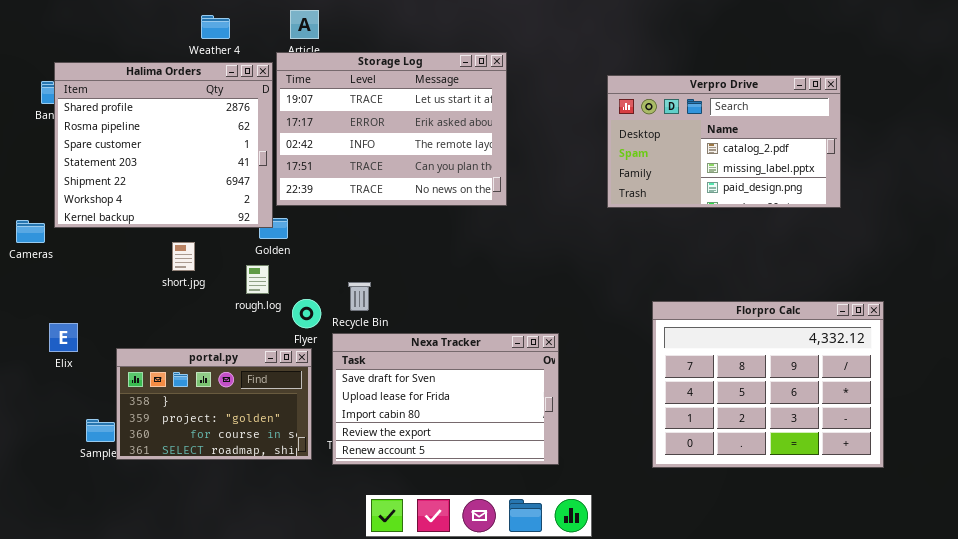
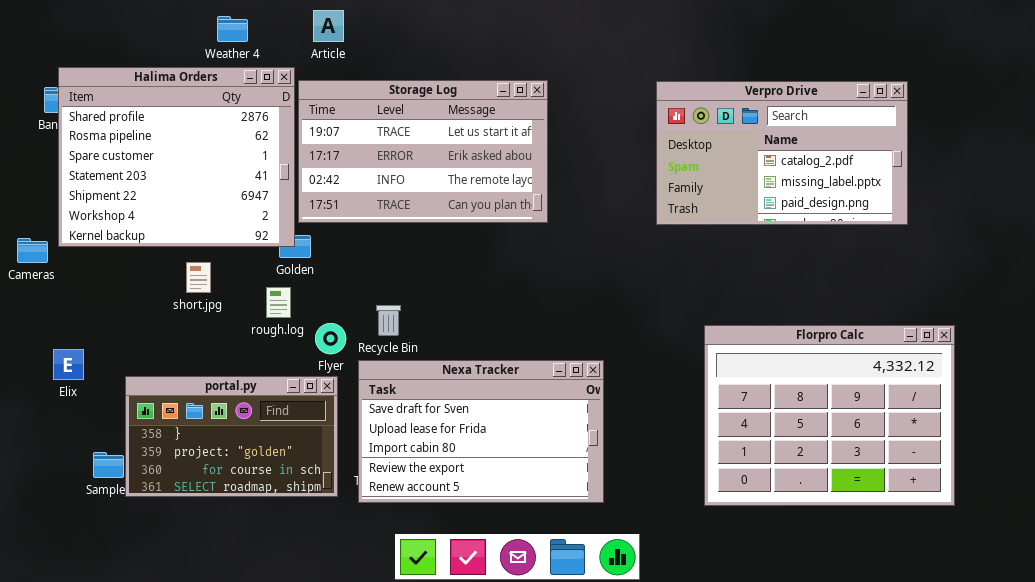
Storage Log: [276,52,507,206] -> [298,80,548,223], resized

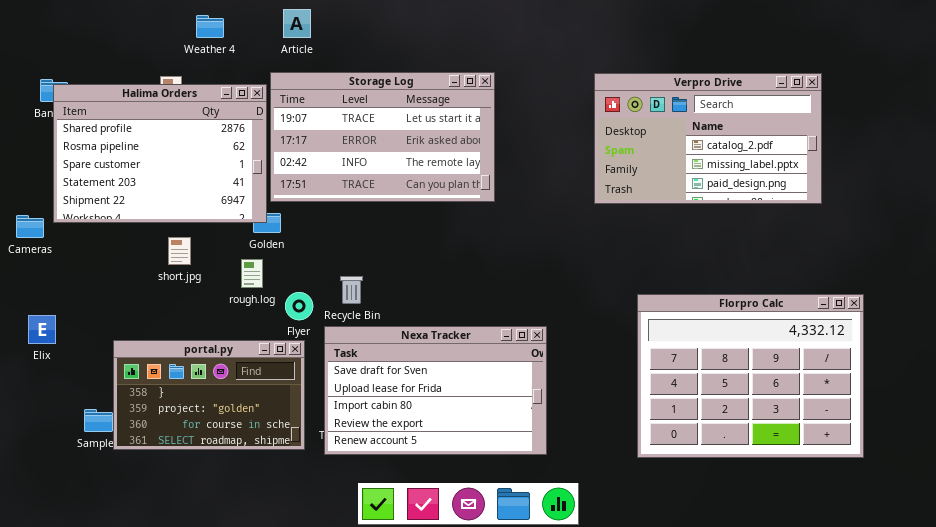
Halima Orders: [58,67,295,247] -> [53,84,267,223], resized
Elix: [53,349,84,380] -> [28,315,56,344], moved

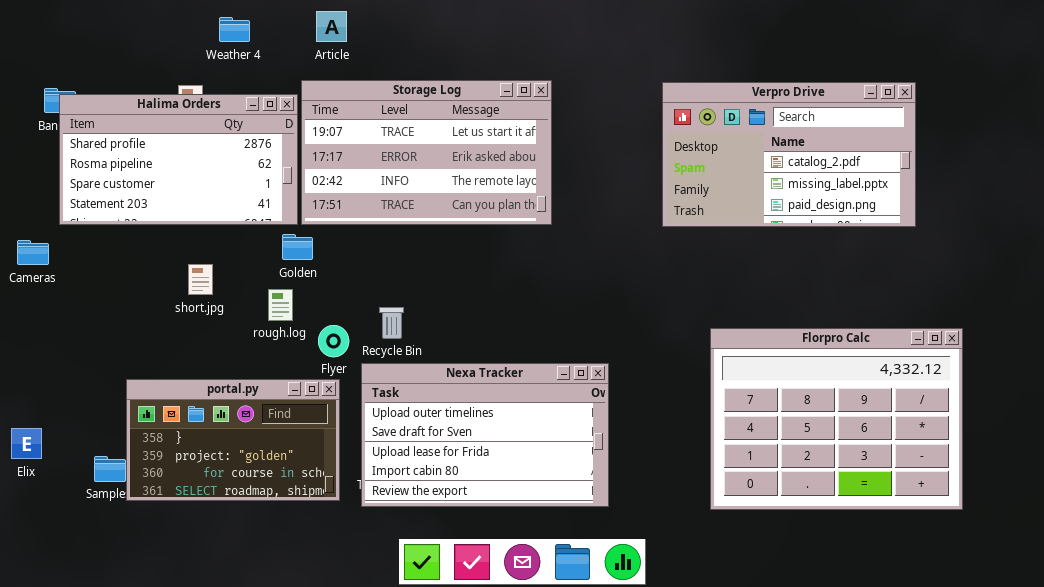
Halima Orders: [53,84,267,223] -> [59,94,298,225], resized
Elix: [28,315,56,344] -> [11,428,42,459], moved
Nexa Tracker: [324,326,547,455] -> [361,363,609,507], scrolled up 1 row

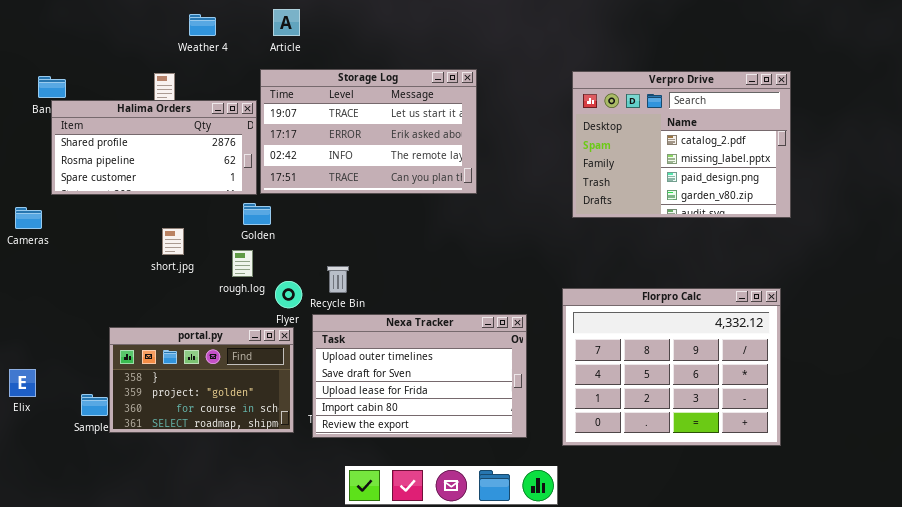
Verpro Drive: [662,82,916,227] -> [572,71,791,218], resized
Halima Orders: [59,94,298,225] -> [51,100,257,195], resized
Florpro Calc: [710,328,963,510] -> [562,288,781,446], moved

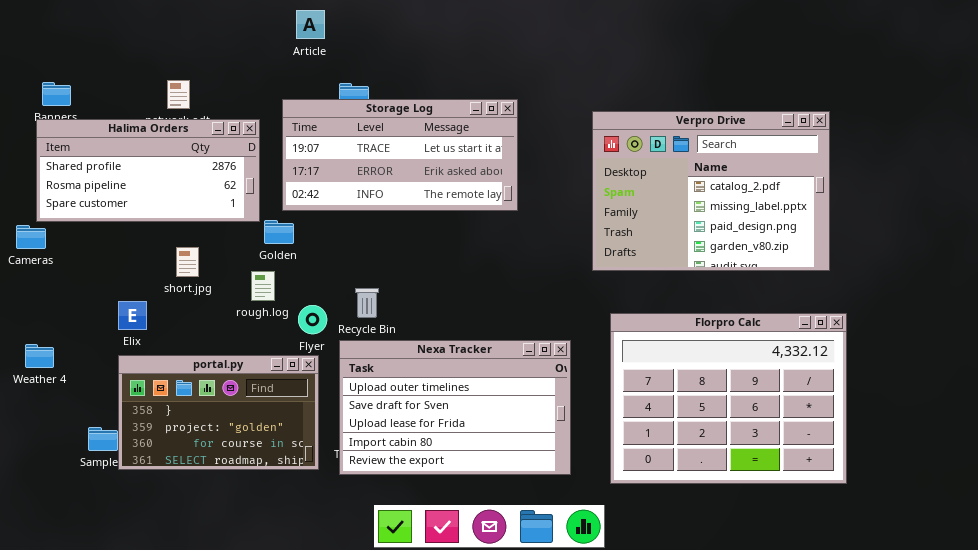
Weather 4: [189,14,216,36] -> [25,344,54,368], moved
Storage Log: [260,69,477,194] -> [282,99,518,211], resized
Verpro Drive: [572,71,791,218] -> [592,111,830,271], moved
Halima Orders: [51,100,257,195] -> [36,119,260,222], moved
Elix: [9,369,36,397] -> [118,301,147,330], moved

